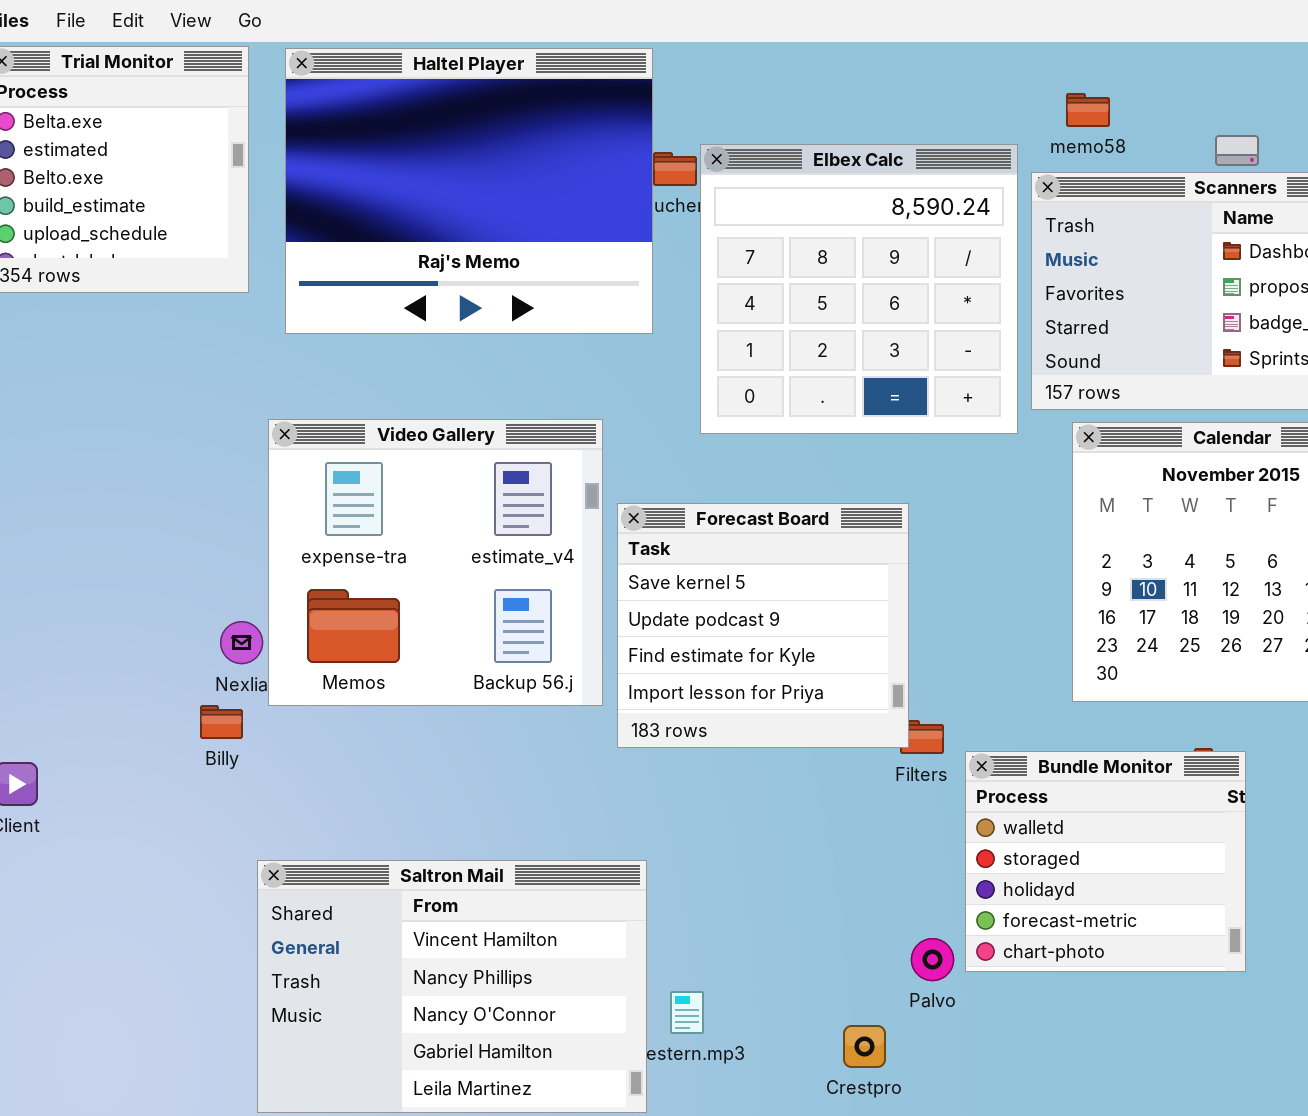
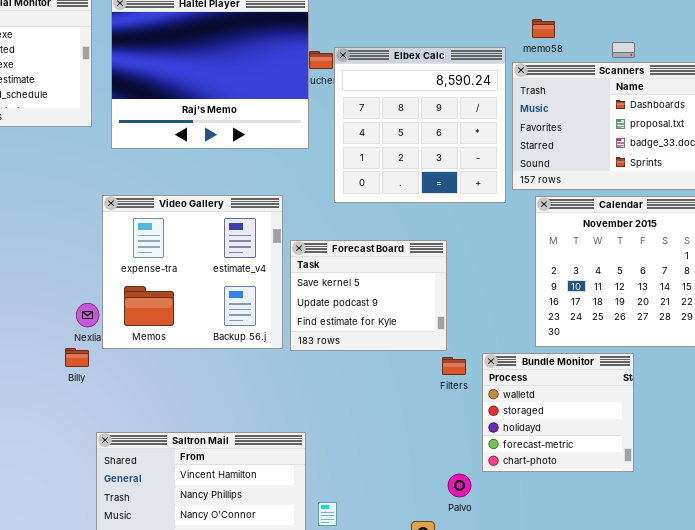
Forecast Board: [617,503,909,748] -> [290,240,447,351], resized
Bundle Monitor: [965,751,1246,972] -> [482,353,634,472], moved

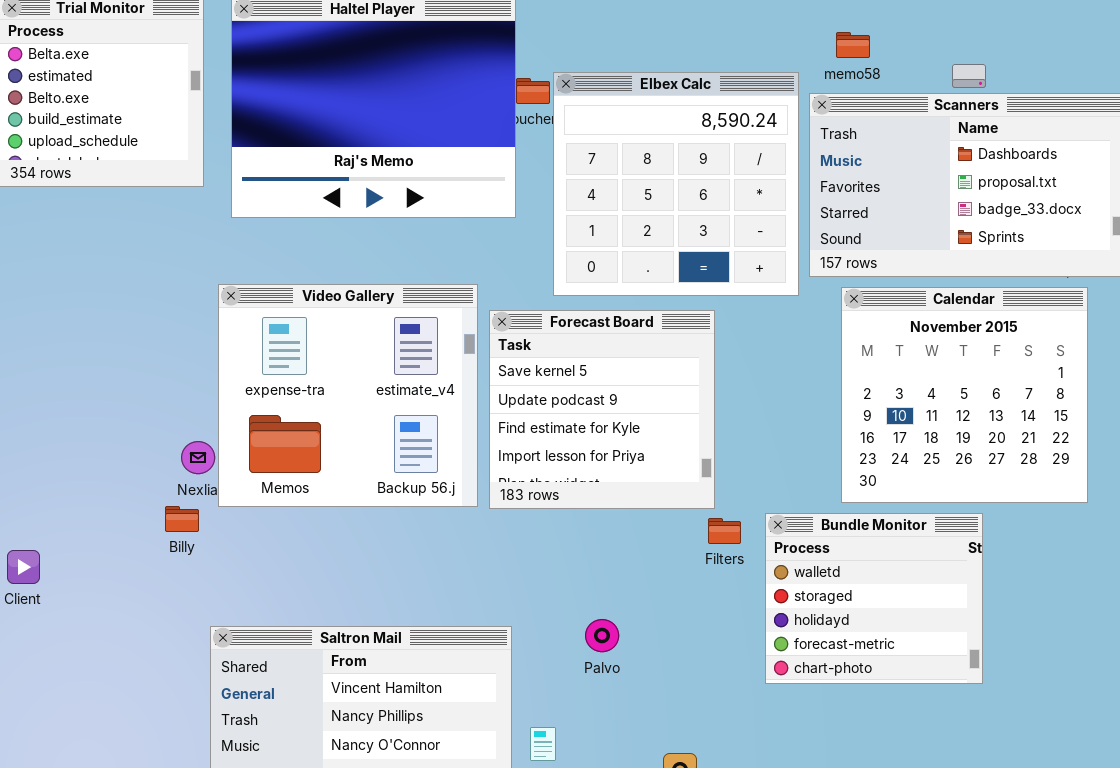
Forecast Board: [290,240,447,351] -> [489,310,715,509], resized
Palvo: [448,474,471,497] -> [585,619,619,652], moved

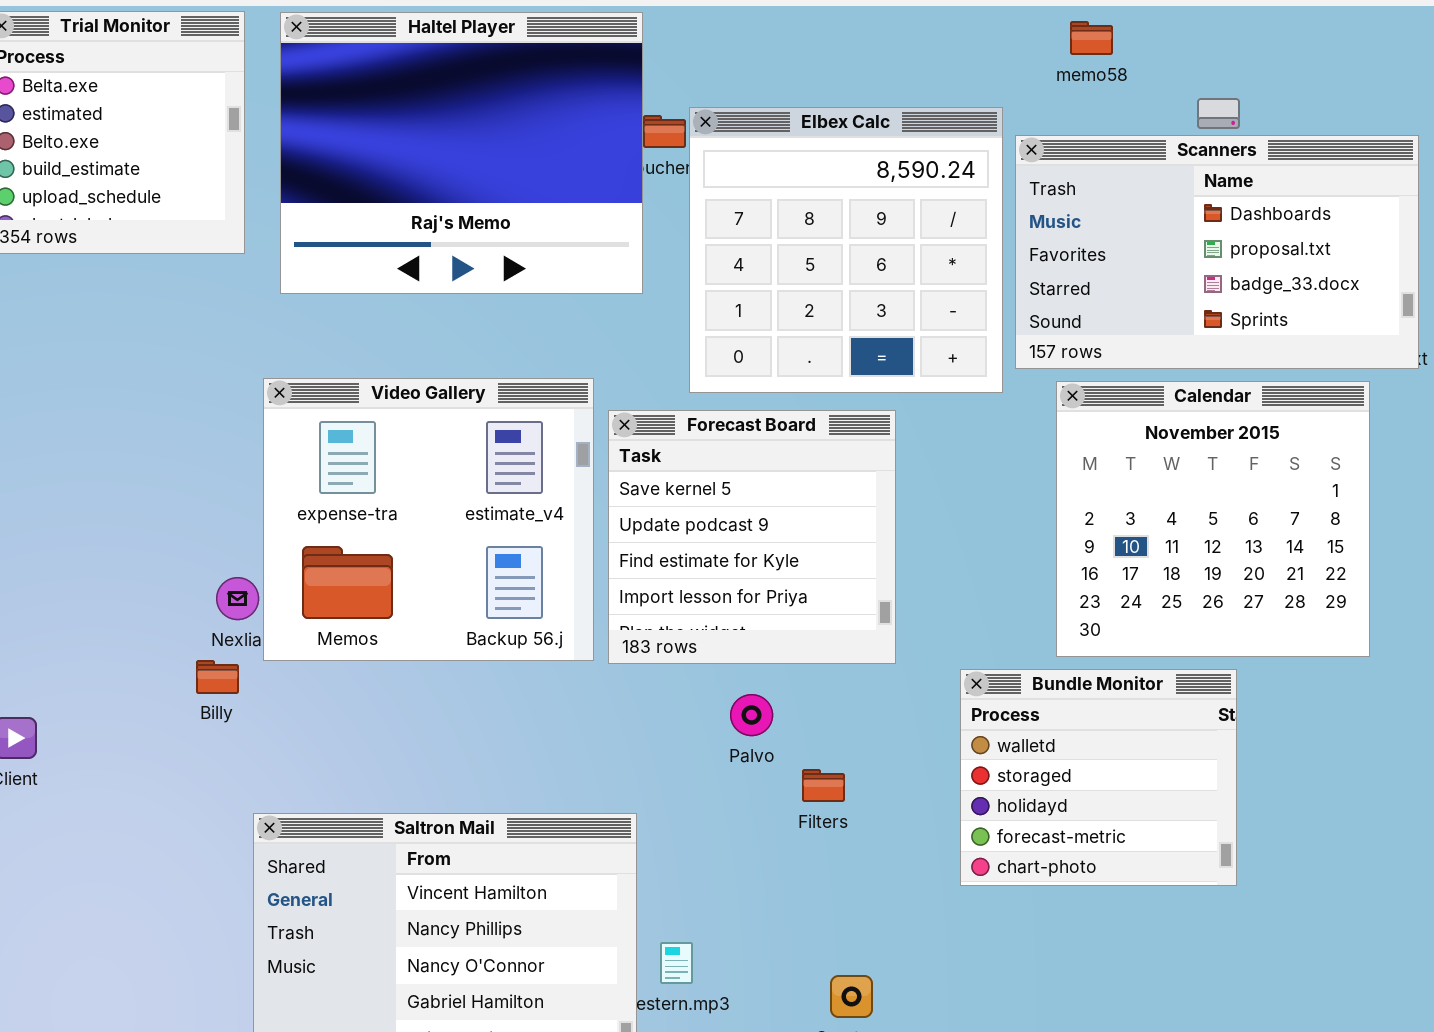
memo58: [836,32,870,58] -> [1070,21,1113,55], moved
Filters: [708,518,741,544] -> [802,769,845,802], moved
Palvo: [585,619,619,652] -> [730,694,773,736], moved

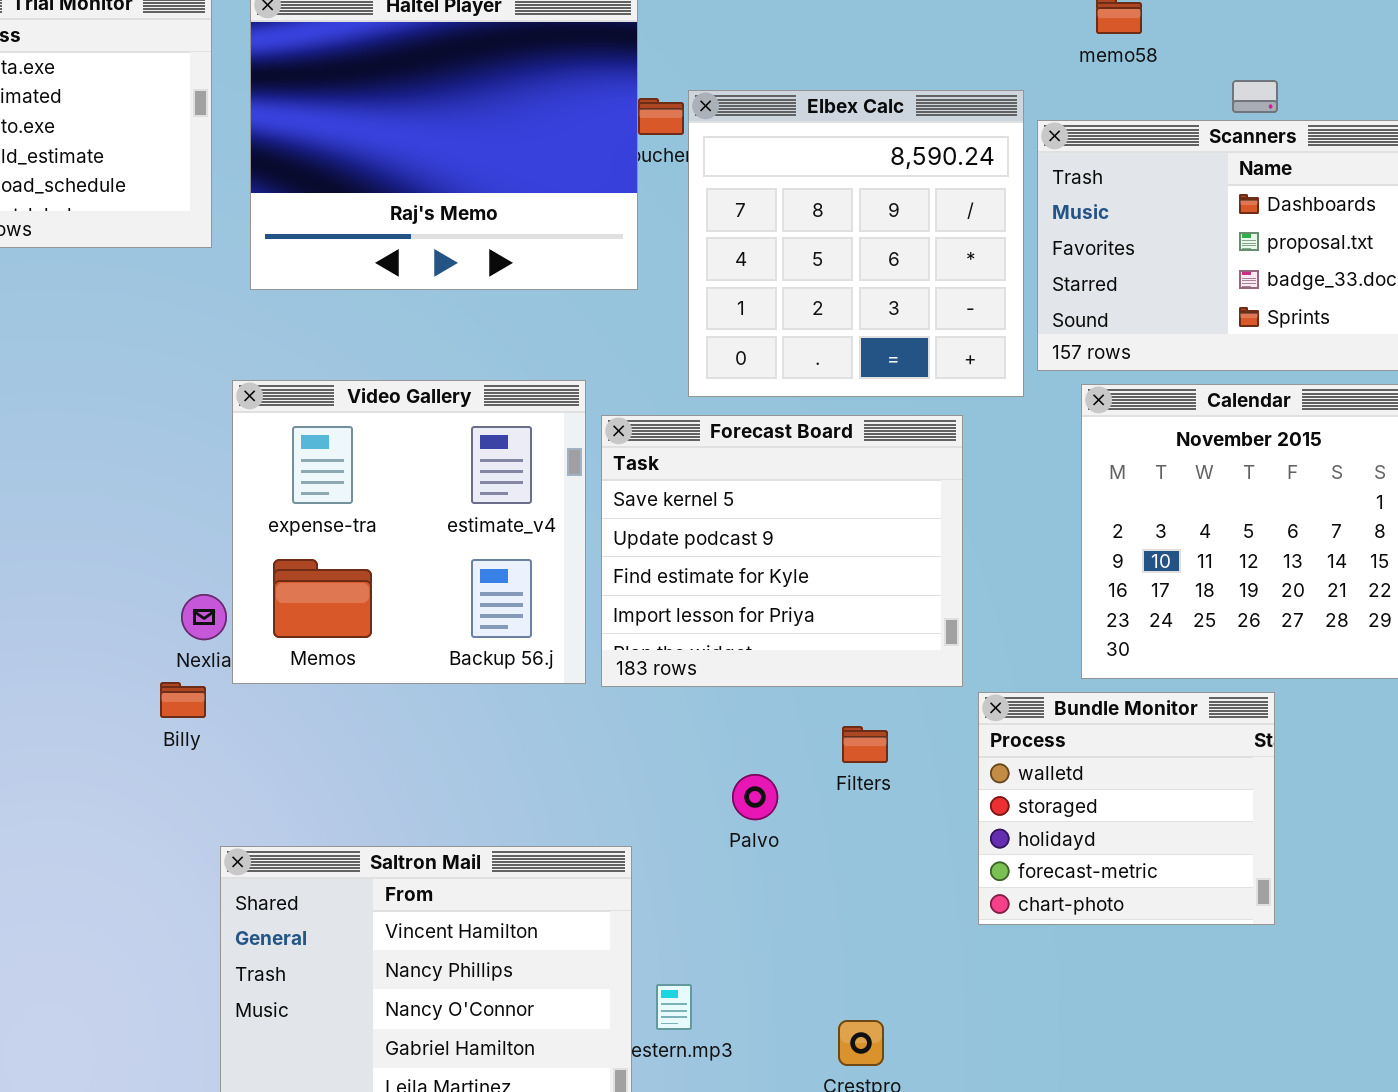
Forecast Board: [608,410,896,664] -> [601,415,963,687], resized
Palvo: [730,694,773,736] -> [732,774,778,820], moved
Filters: [802,769,845,802] -> [842,726,888,763], moved

